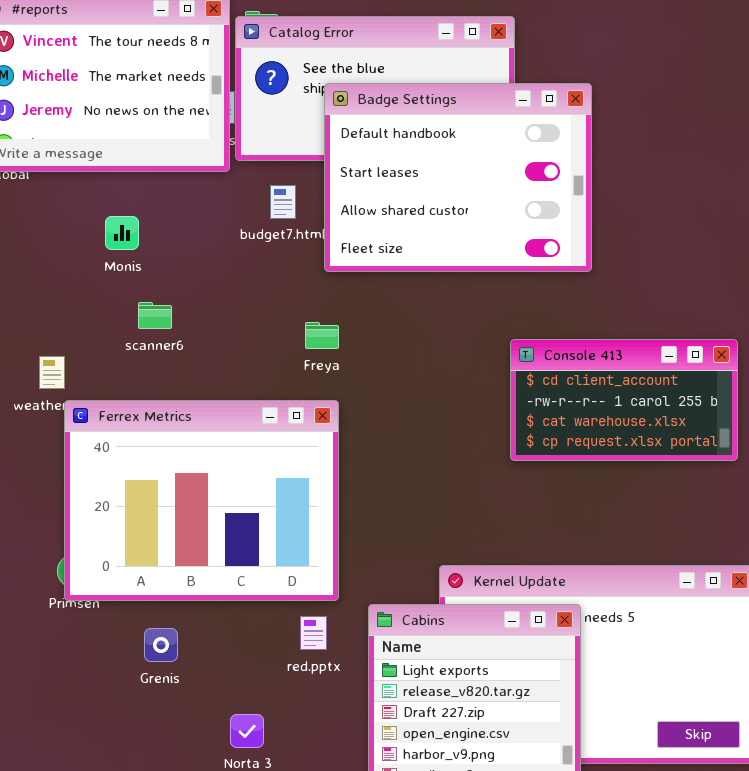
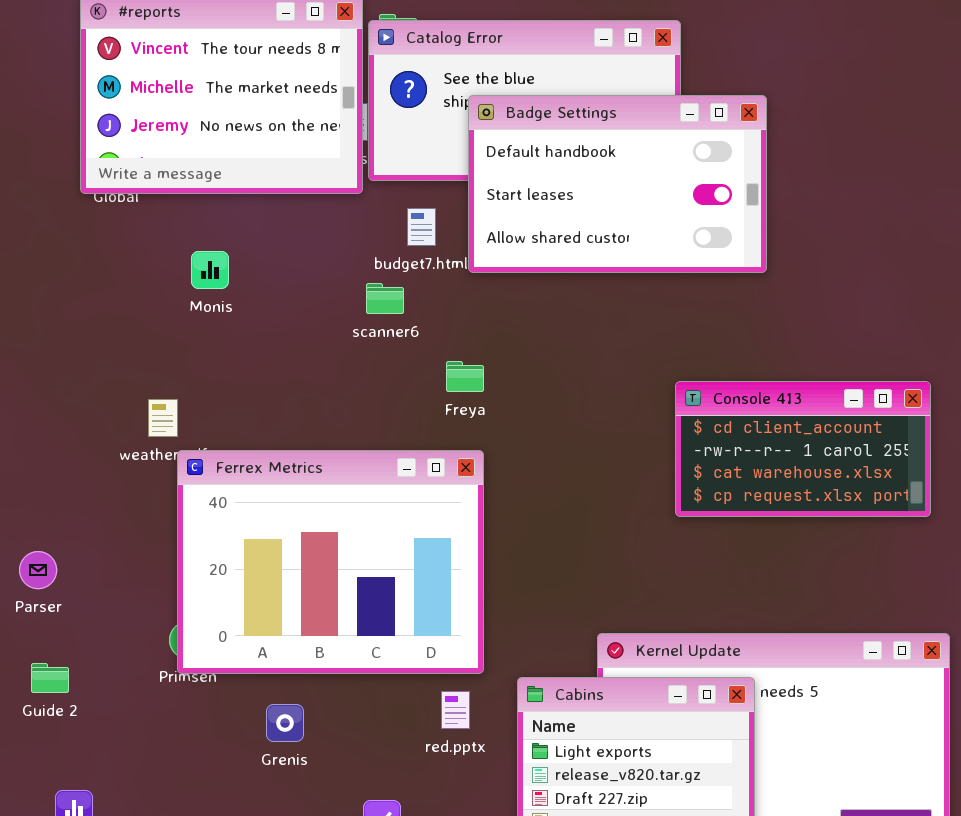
Badge Settings: [324,83,592,272] -> [468,95,767,273], resized
Monis: [105,216,139,250] -> [191,251,229,289], moved
scanner6: [138,302,172,329] -> [366,283,404,314], moved

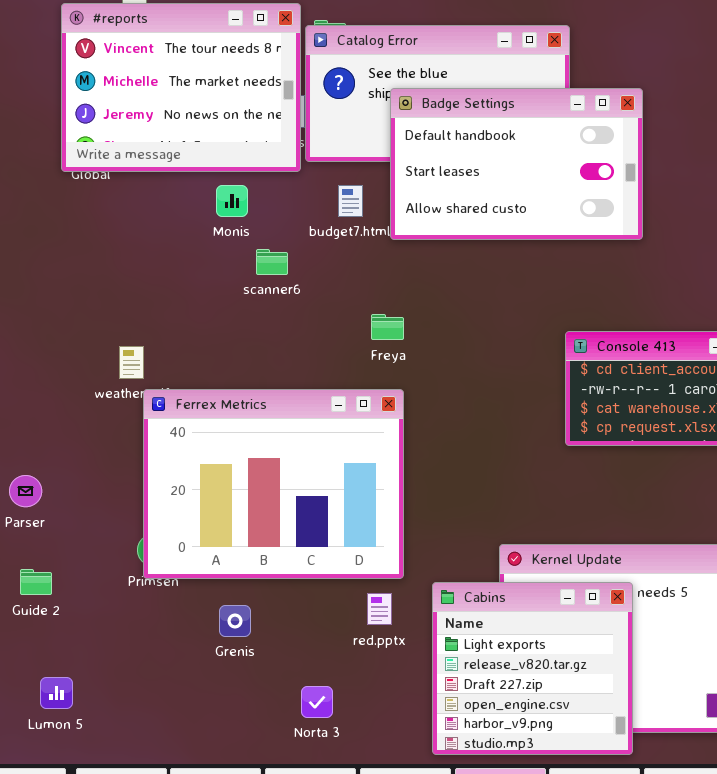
Monis: [191,251,229,289] -> [216,185,248,217], moved
scanner6: [366,283,404,314] -> [256,249,288,275], moved

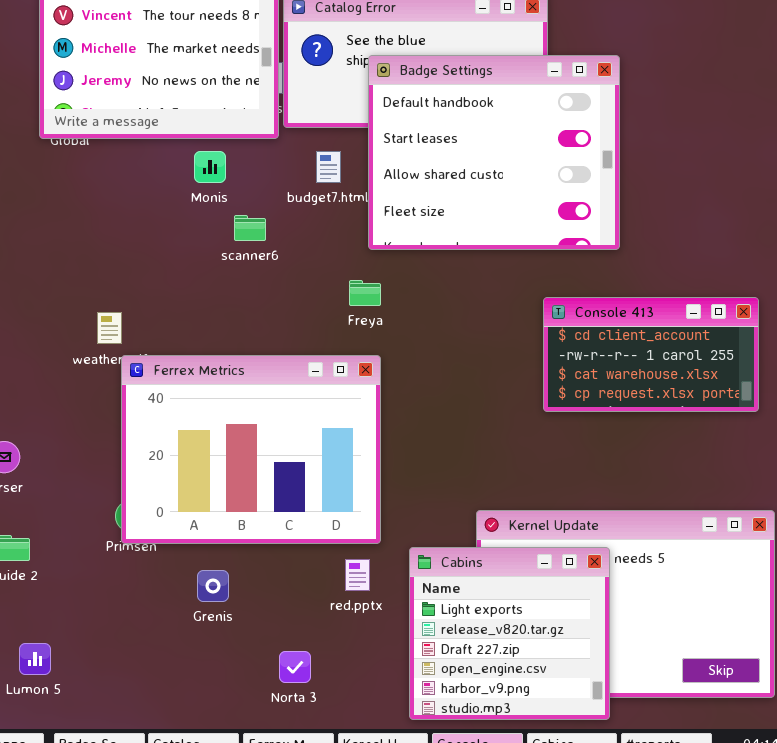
Badge Settings: [390,88,643,240] -> [368,55,620,250], resized

